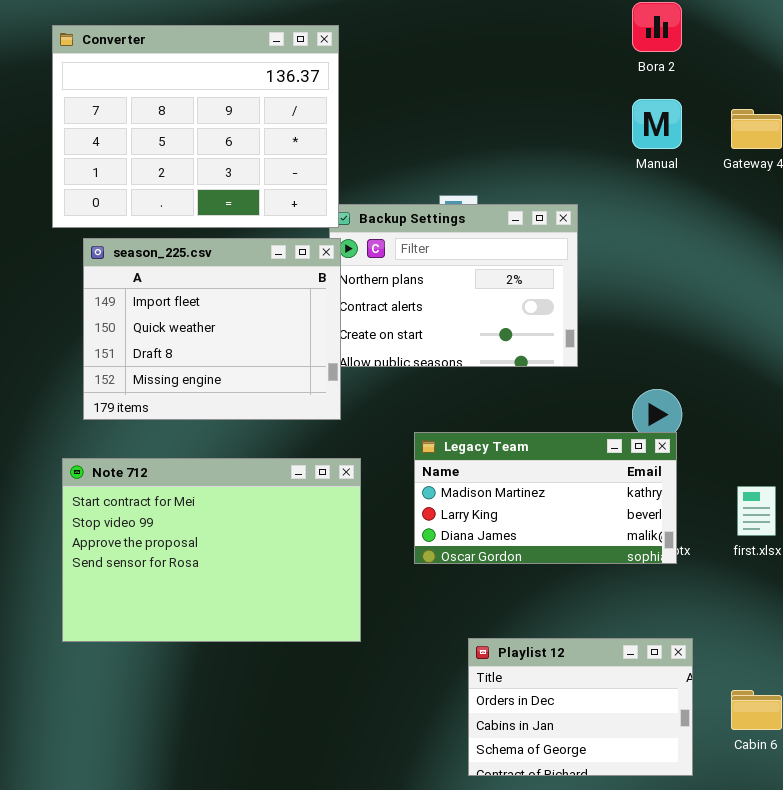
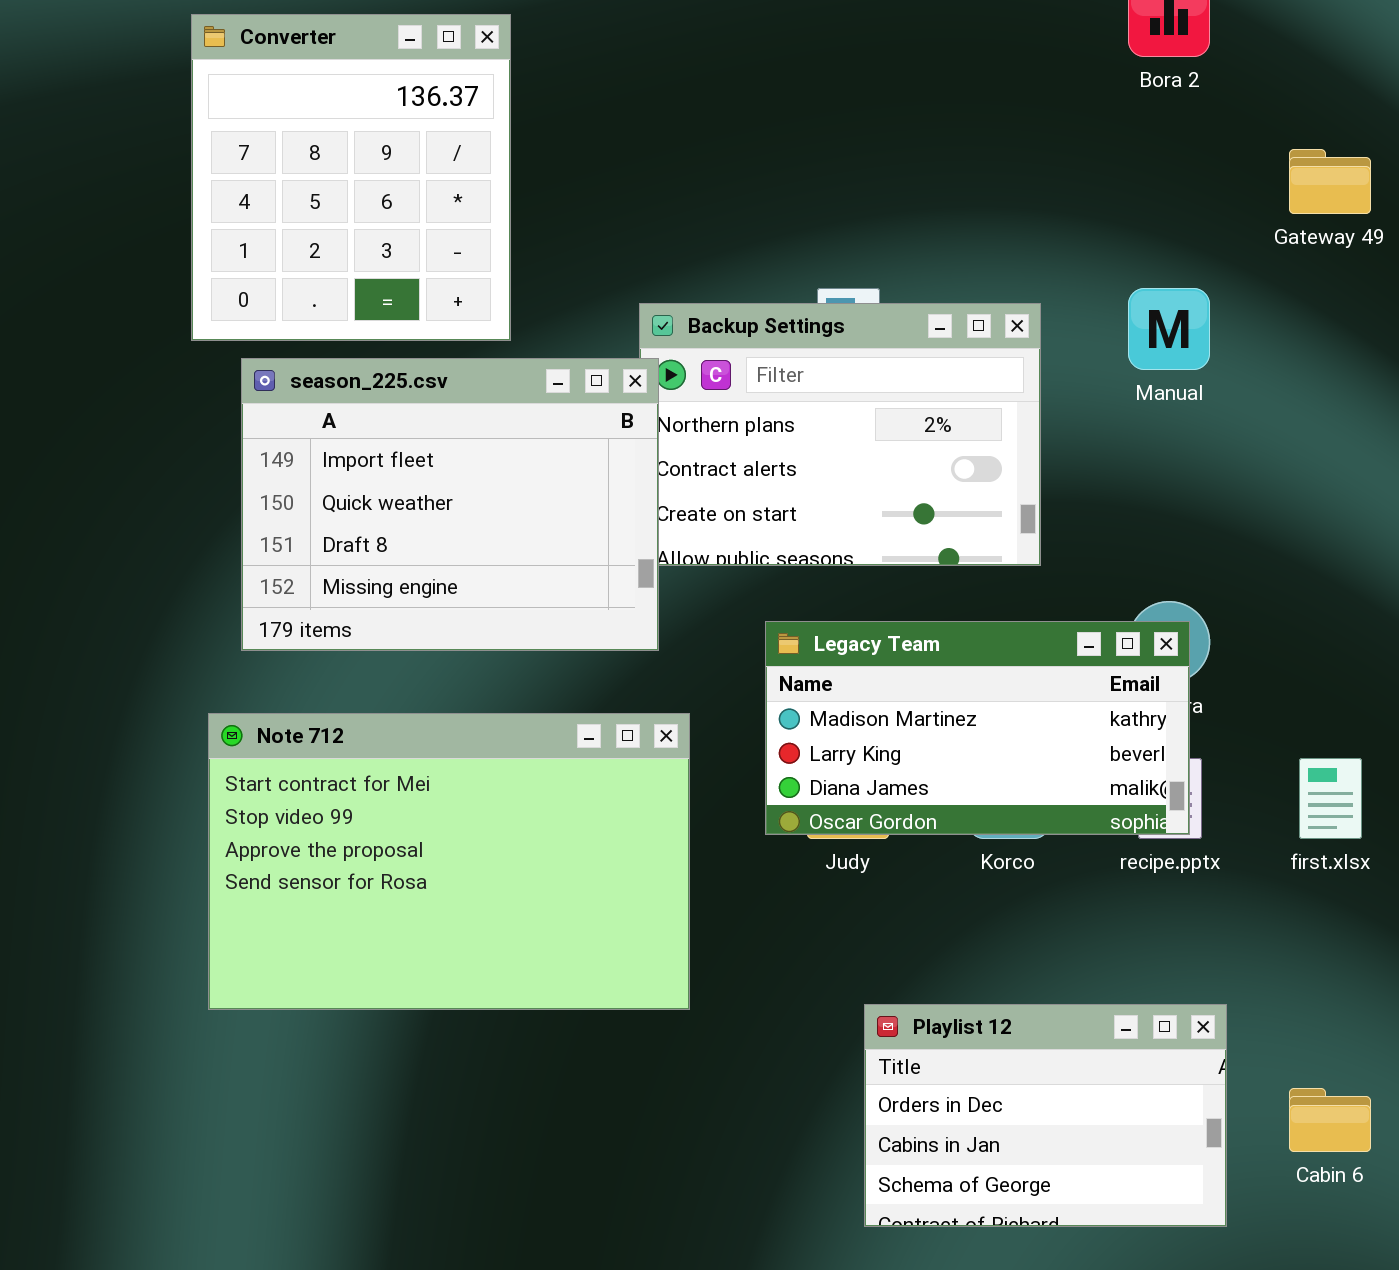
Converter: [52,25,339,228] -> [191,14,511,341], resized
Manual: [632,99,682,149] -> [1128,288,1210,370], moved
Legacy Team: [414,432,677,564] -> [765,621,1190,835], moved

